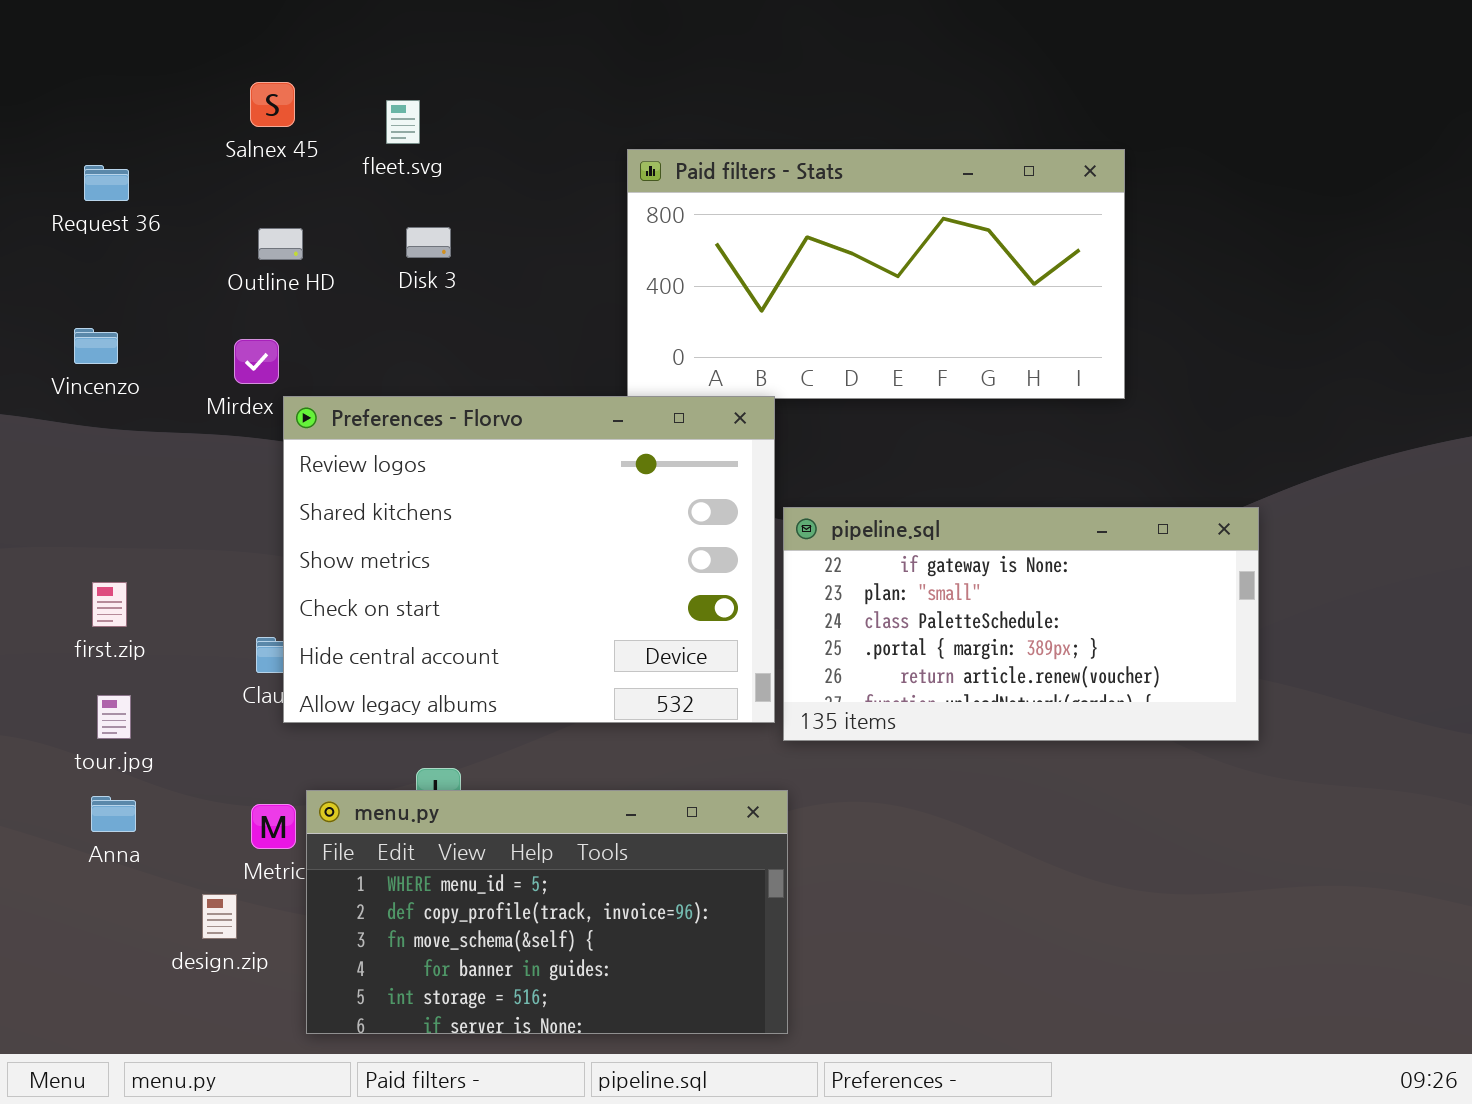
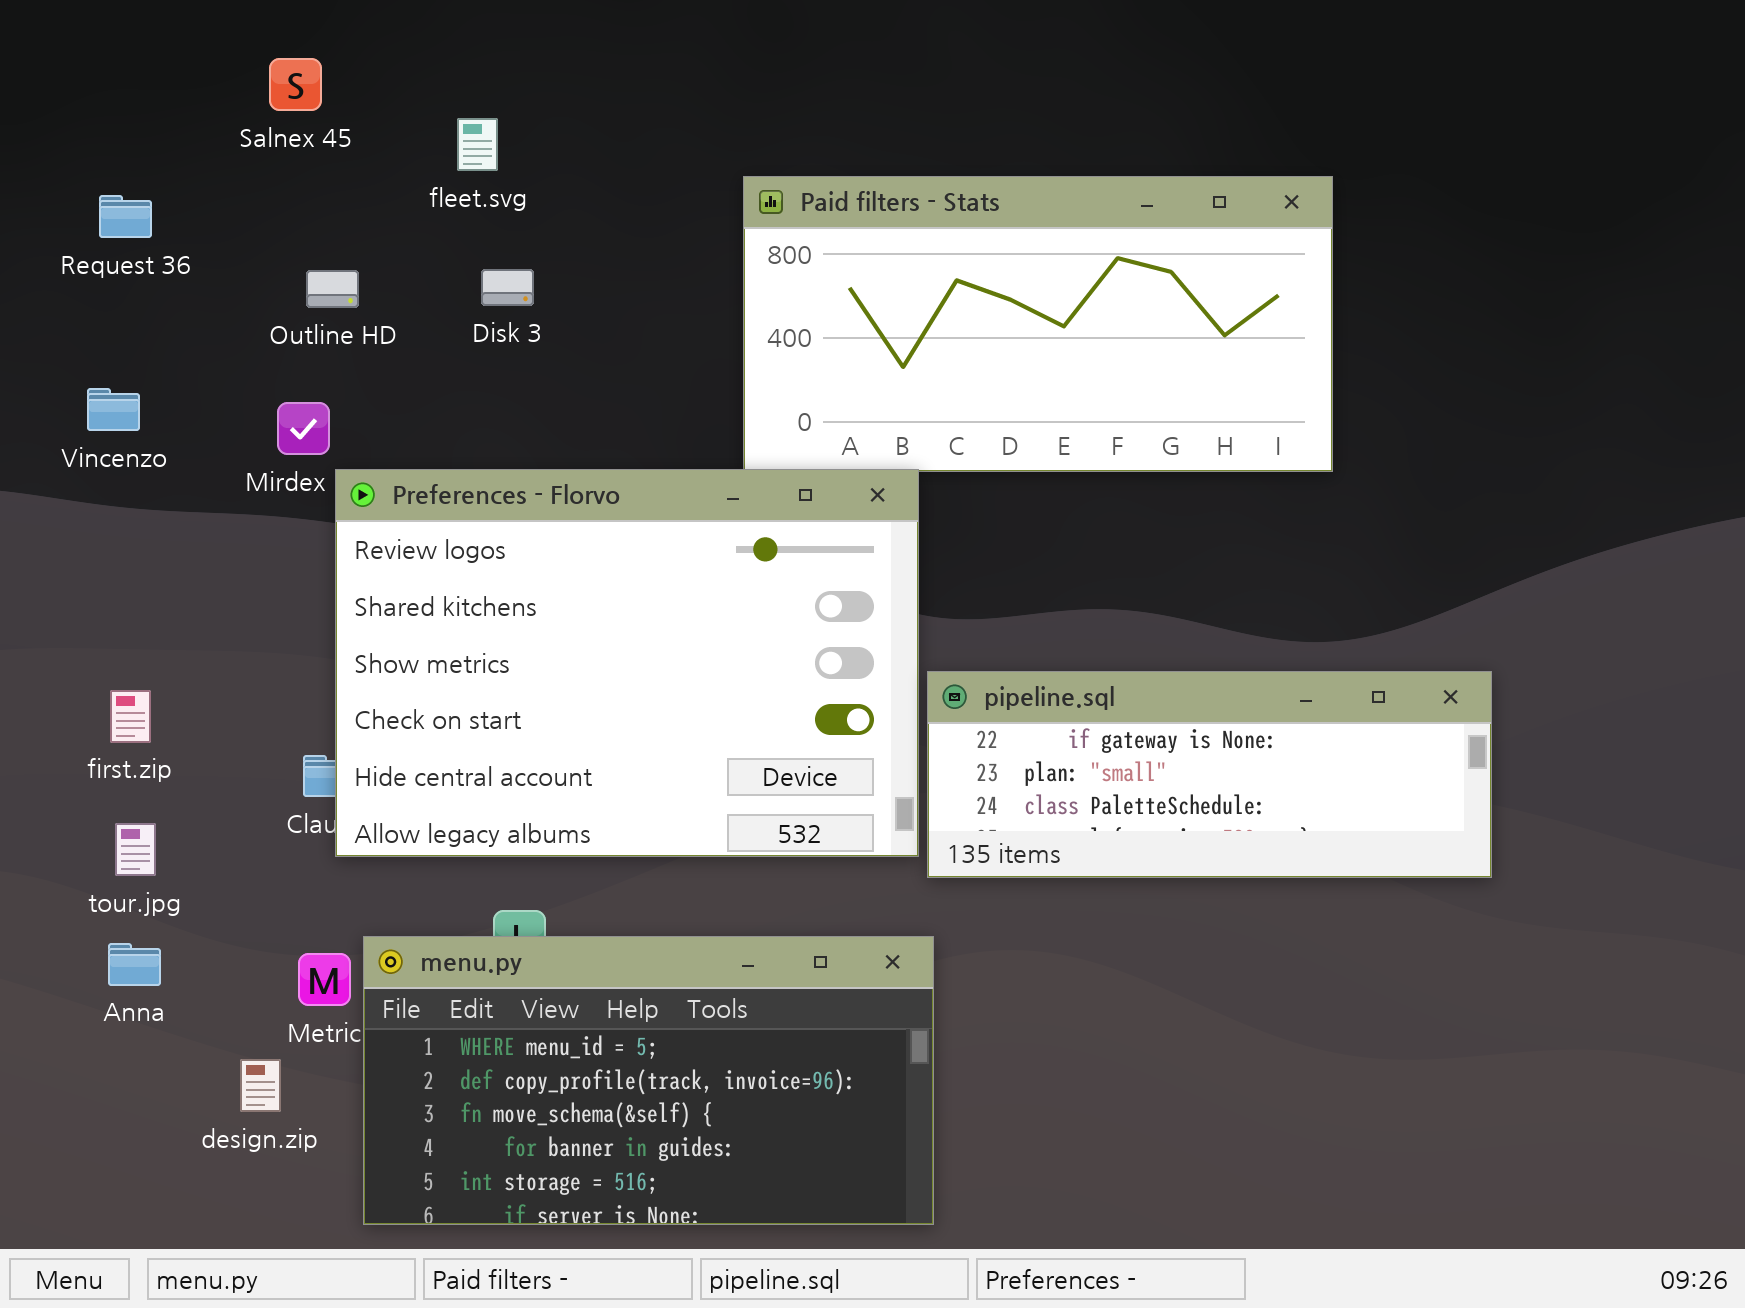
Salnex 45: [250,82,295,127] -> [269,58,322,111], moved
pipeline.sql: [783,507,1259,741] -> [927,671,1492,878], resized

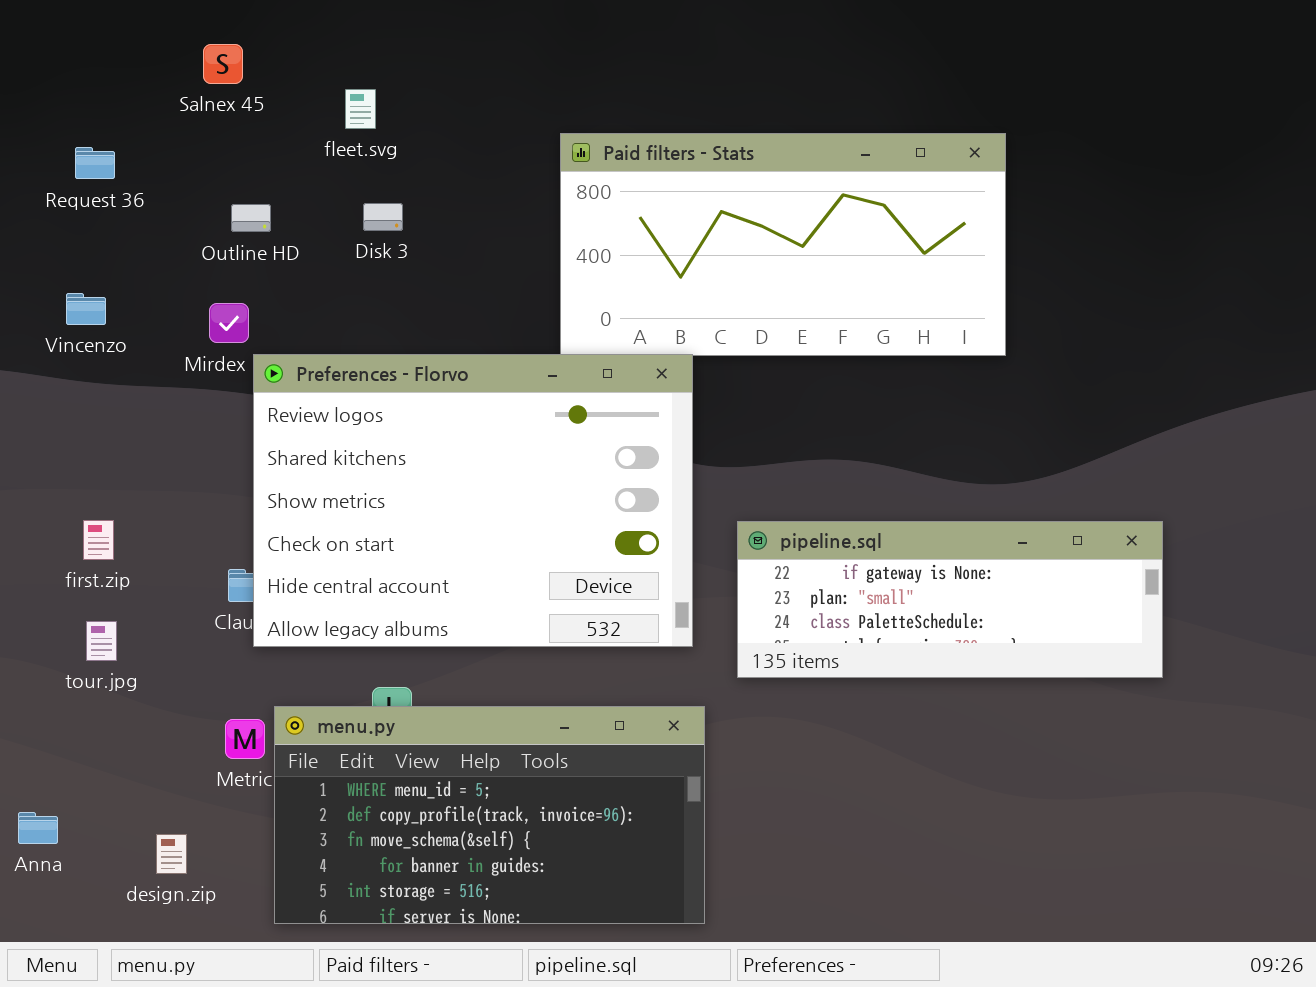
pipeline.sql: [927,671,1492,878] -> [737,521,1163,678], moved
Anna: [108,943,161,986] -> [18,812,58,844], moved
design.zip: [240,1059,281,1112] -> [156,834,187,874], moved

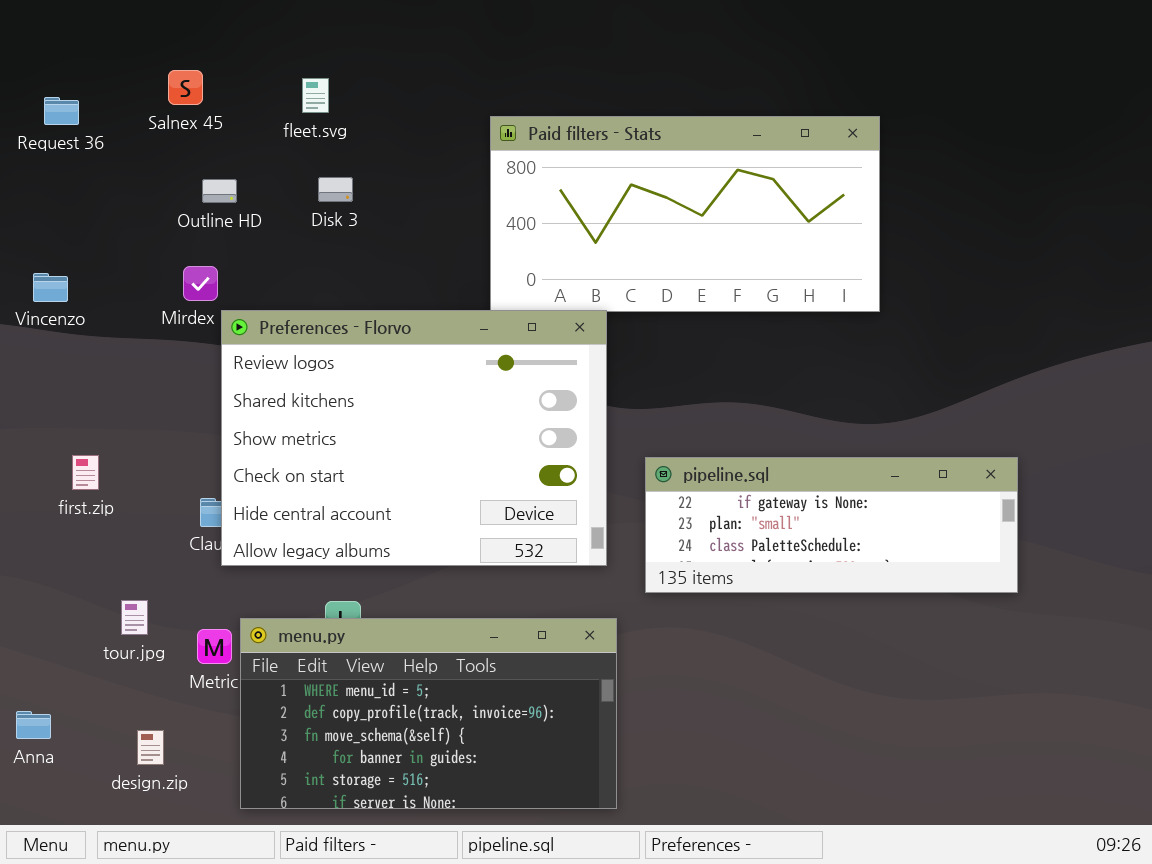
Salnex 45: [203,44,243,84] -> [168,70,203,105], moved
Request 36: [75,147,115,179] -> [44,97,79,125], moved
Vincenzo: [66,293,106,325] -> [33,273,68,302], moved
tour.jpg: [86,621,117,661] -> [121,600,148,635], moved

